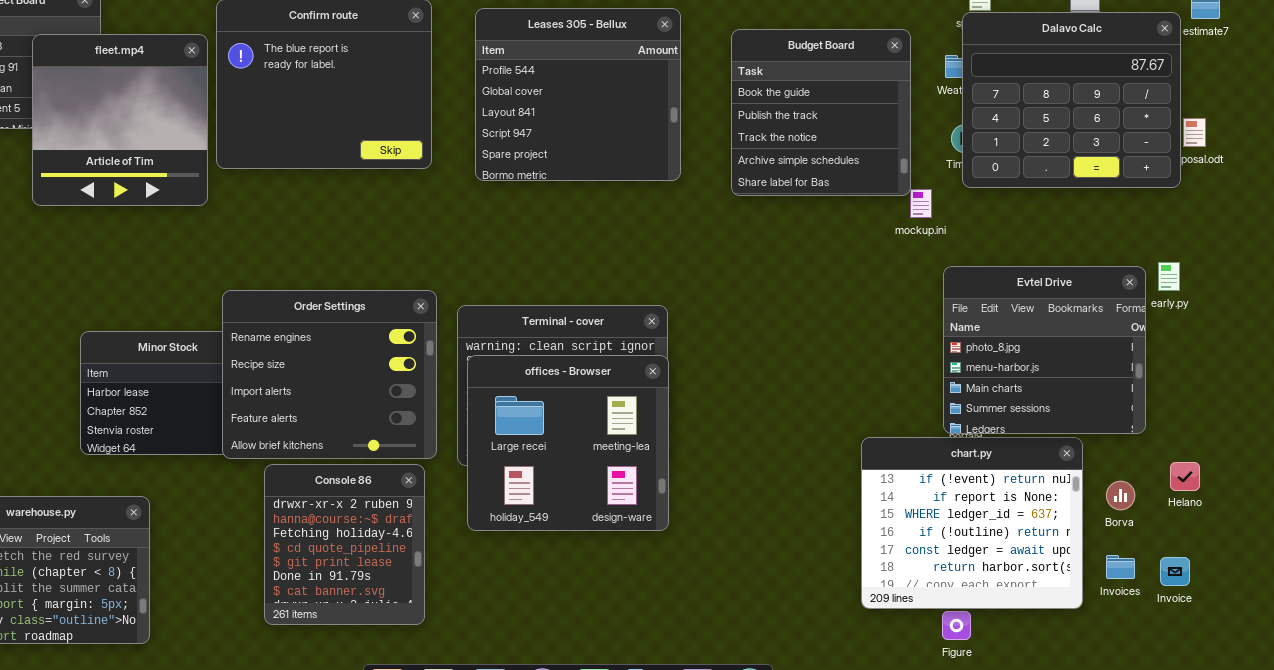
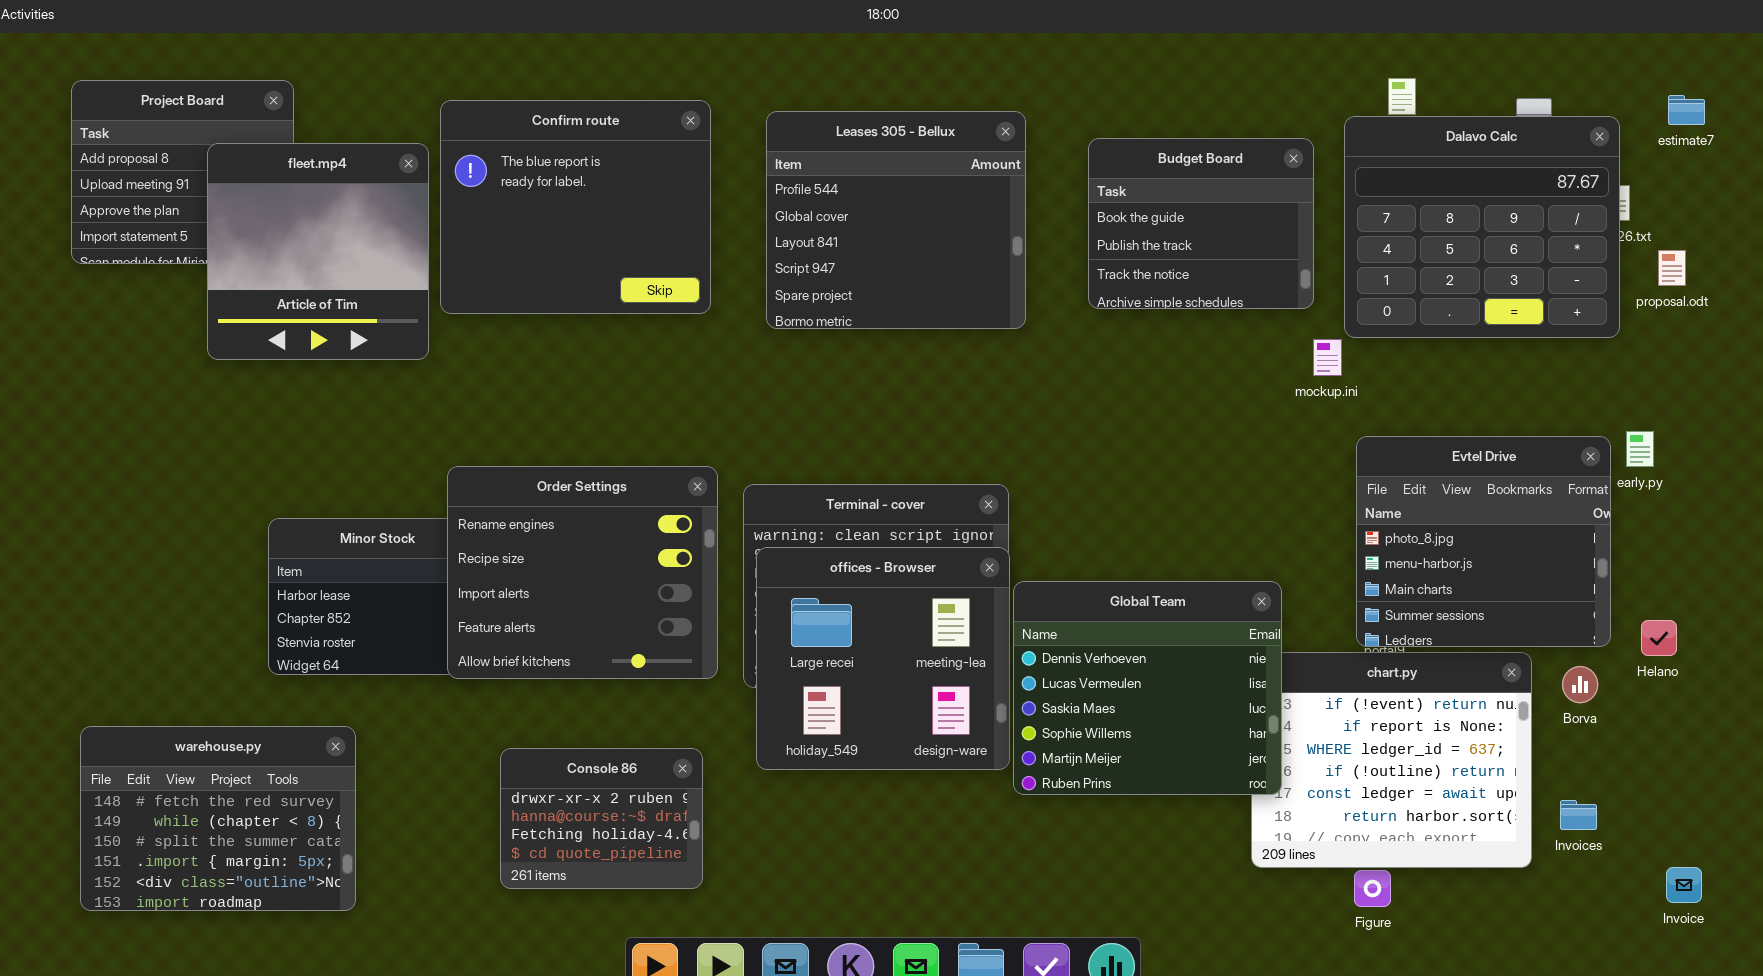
Dalavo Calc: [962,12,1181,188] -> [1344,116,1620,338], moved
Budget Board: [731,29,911,196] -> [1088,138,1314,309], resized
Global Team: none -> [1013,581,1282,795], opened
Helano: [1170,462,1200,491] -> [1641,620,1677,656], moved
Console 86: [264,464,425,625] -> [500,748,703,889], resized
Borva: [1106,481,1135,510] -> [1562,666,1598,703], moved
Invoice: [1160,557,1190,586] -> [1666,867,1702,903], moved

